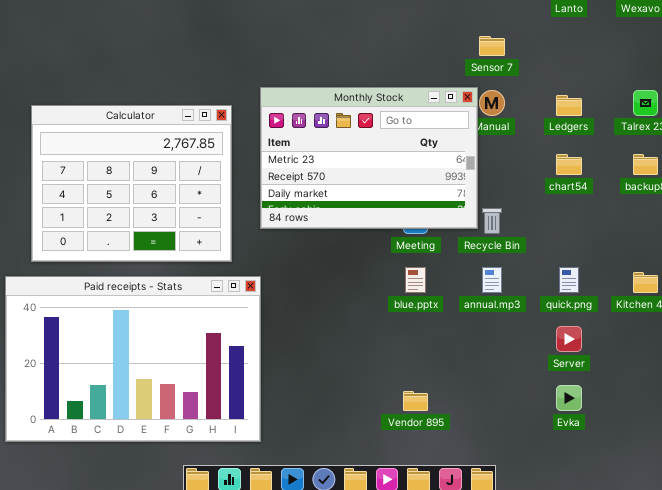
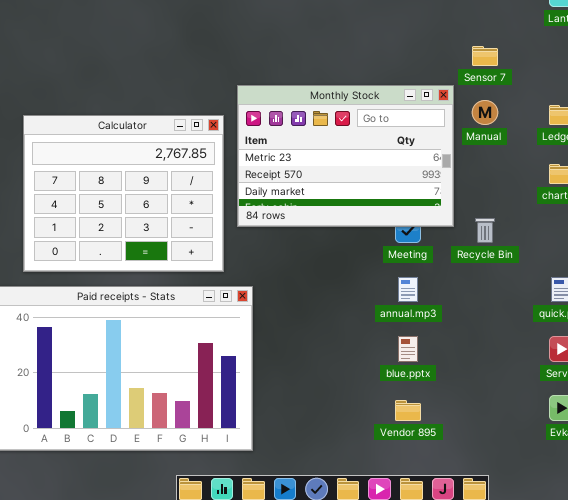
Monthly Stock: [260,87,478,229] -> [237,85,454,227], moved
blue.pptx: [405,267,426,293] -> [398,336,418,362], moved
annual.mp3: [482,267,502,293] -> [398,277,418,302], moved

